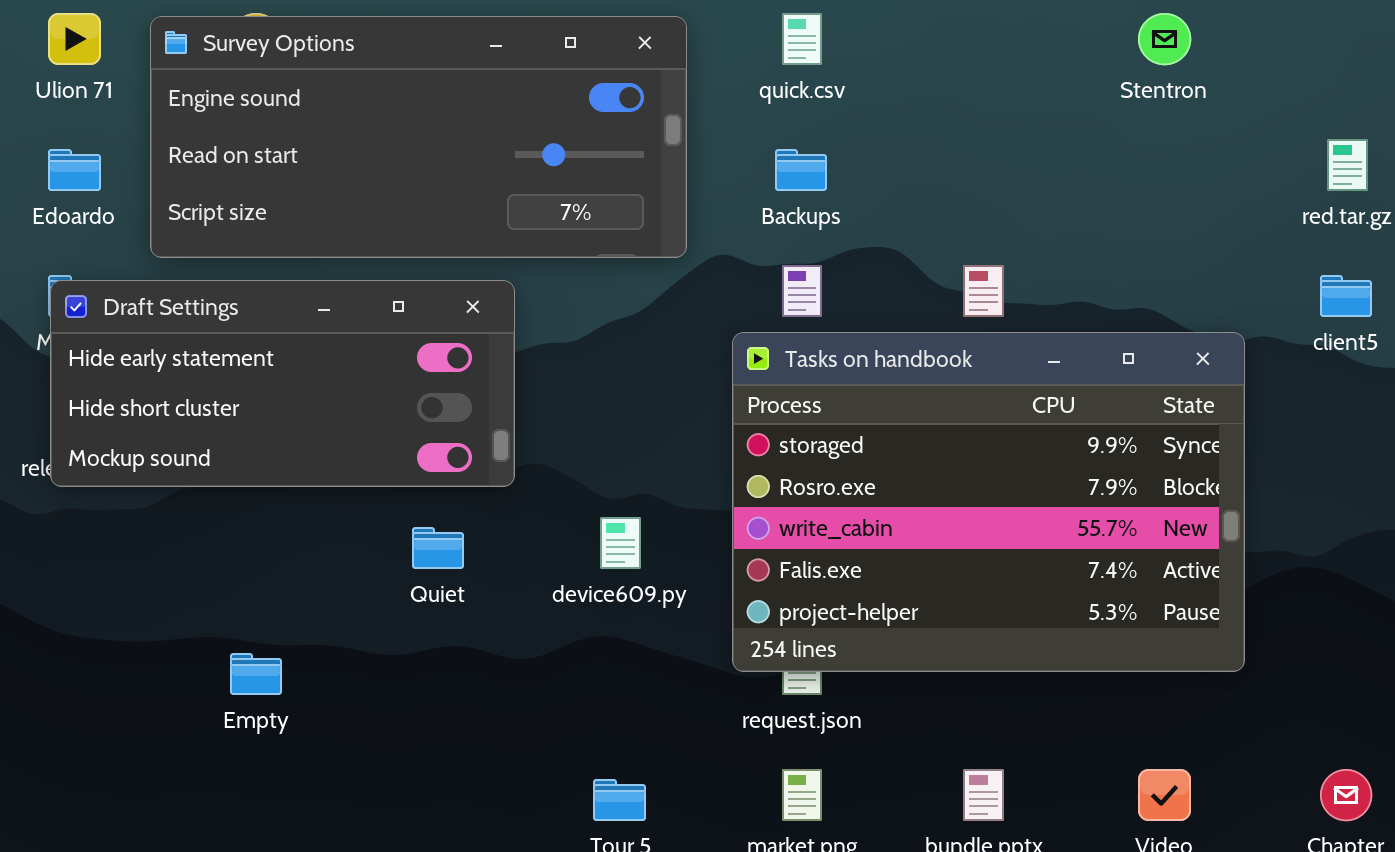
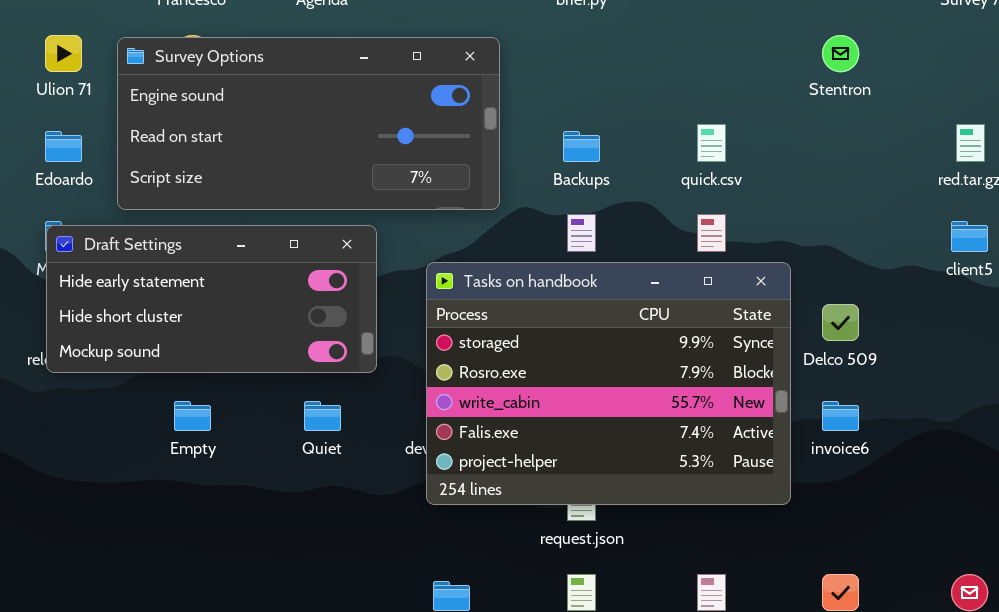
quick.csv: [782,13,822,65] -> [697,124,726,162], moved
Tasks on handbook: [732,332,1245,672] -> [426,262,791,505], moved
Empty: [230,653,282,695] -> [174,401,211,431], moved

